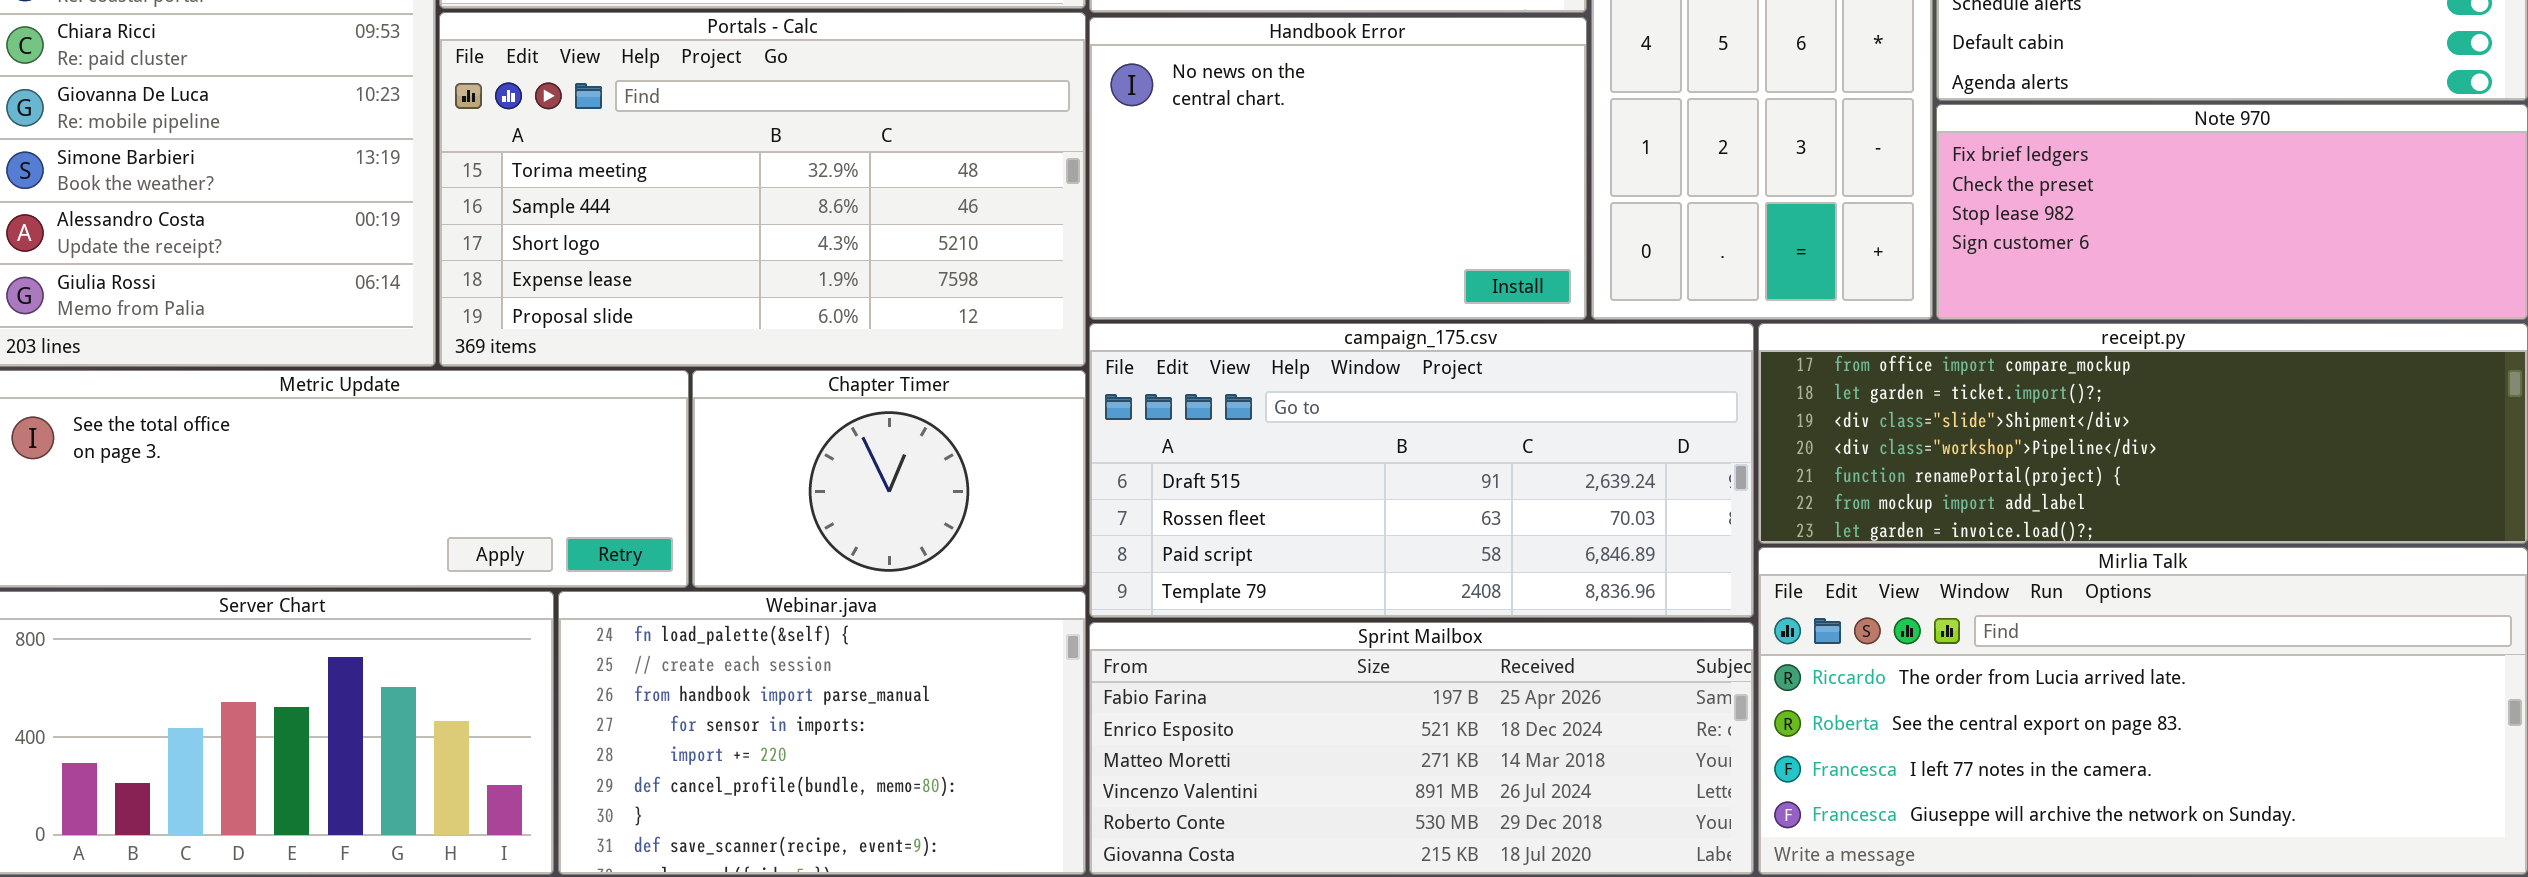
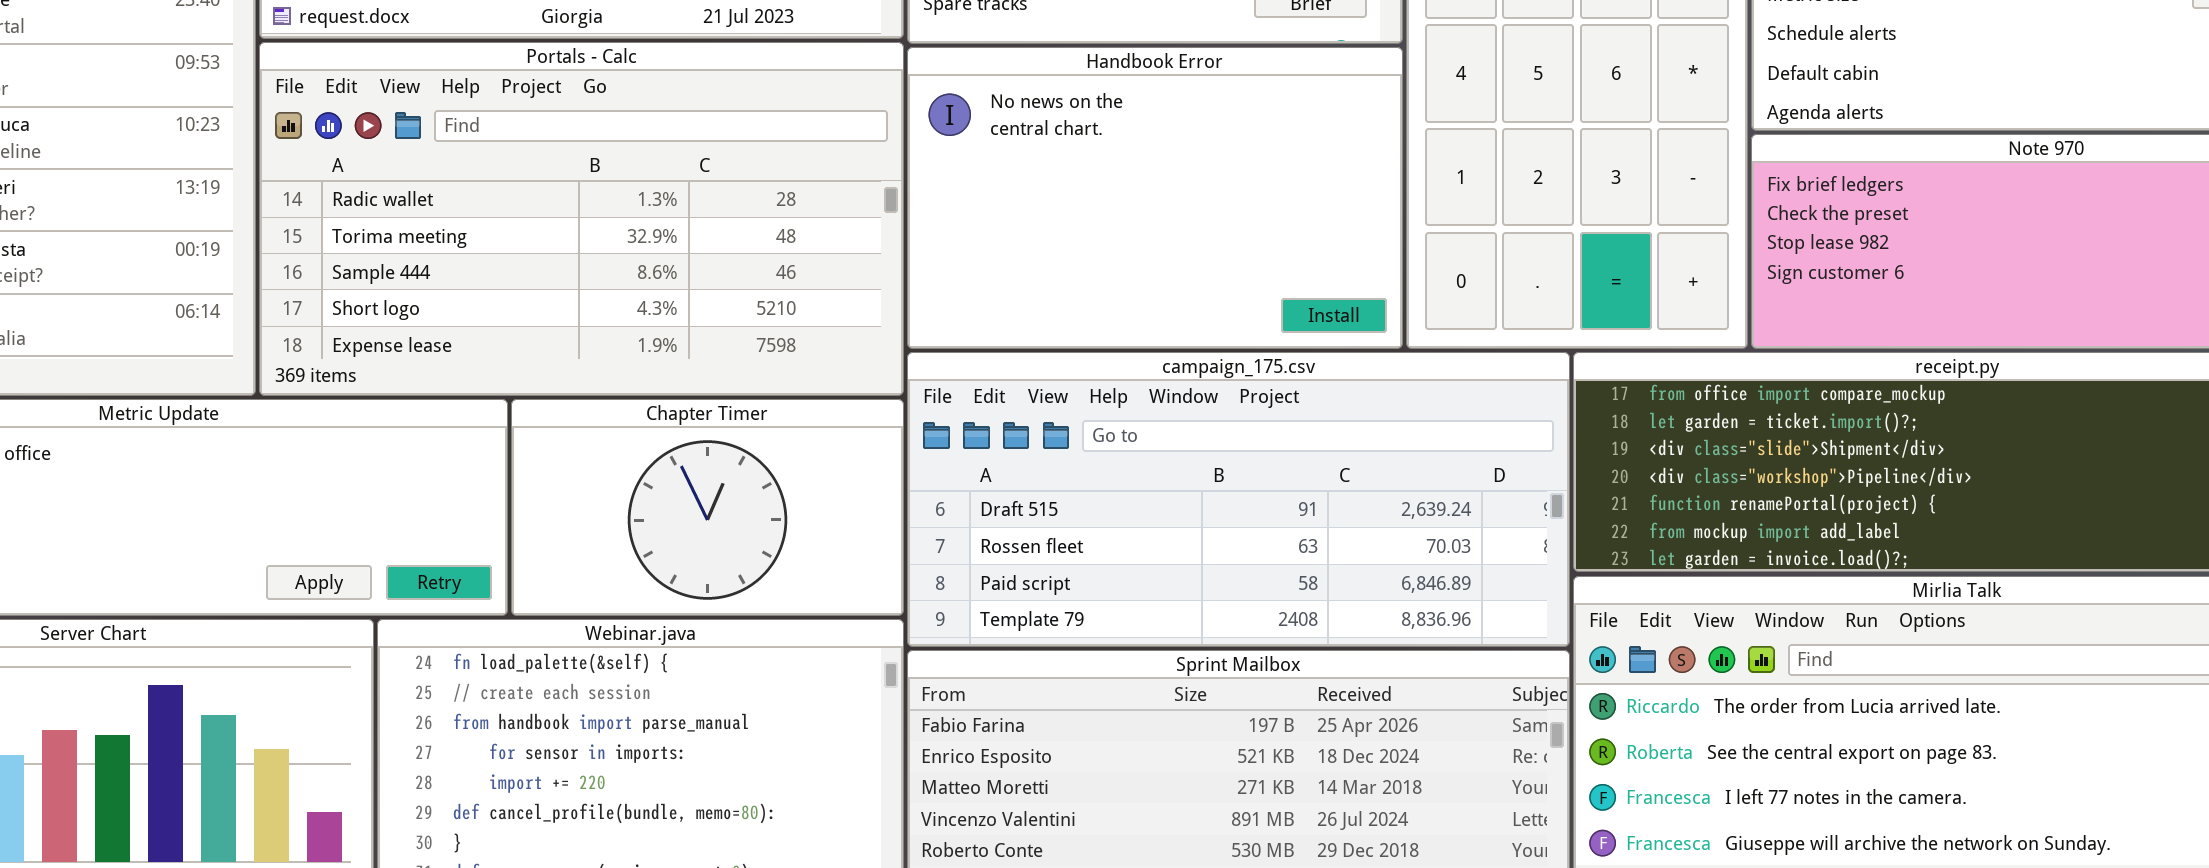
Portals - Calc: [439,12,1086,367] -> [259,42,904,396], scrolled up 1 row

